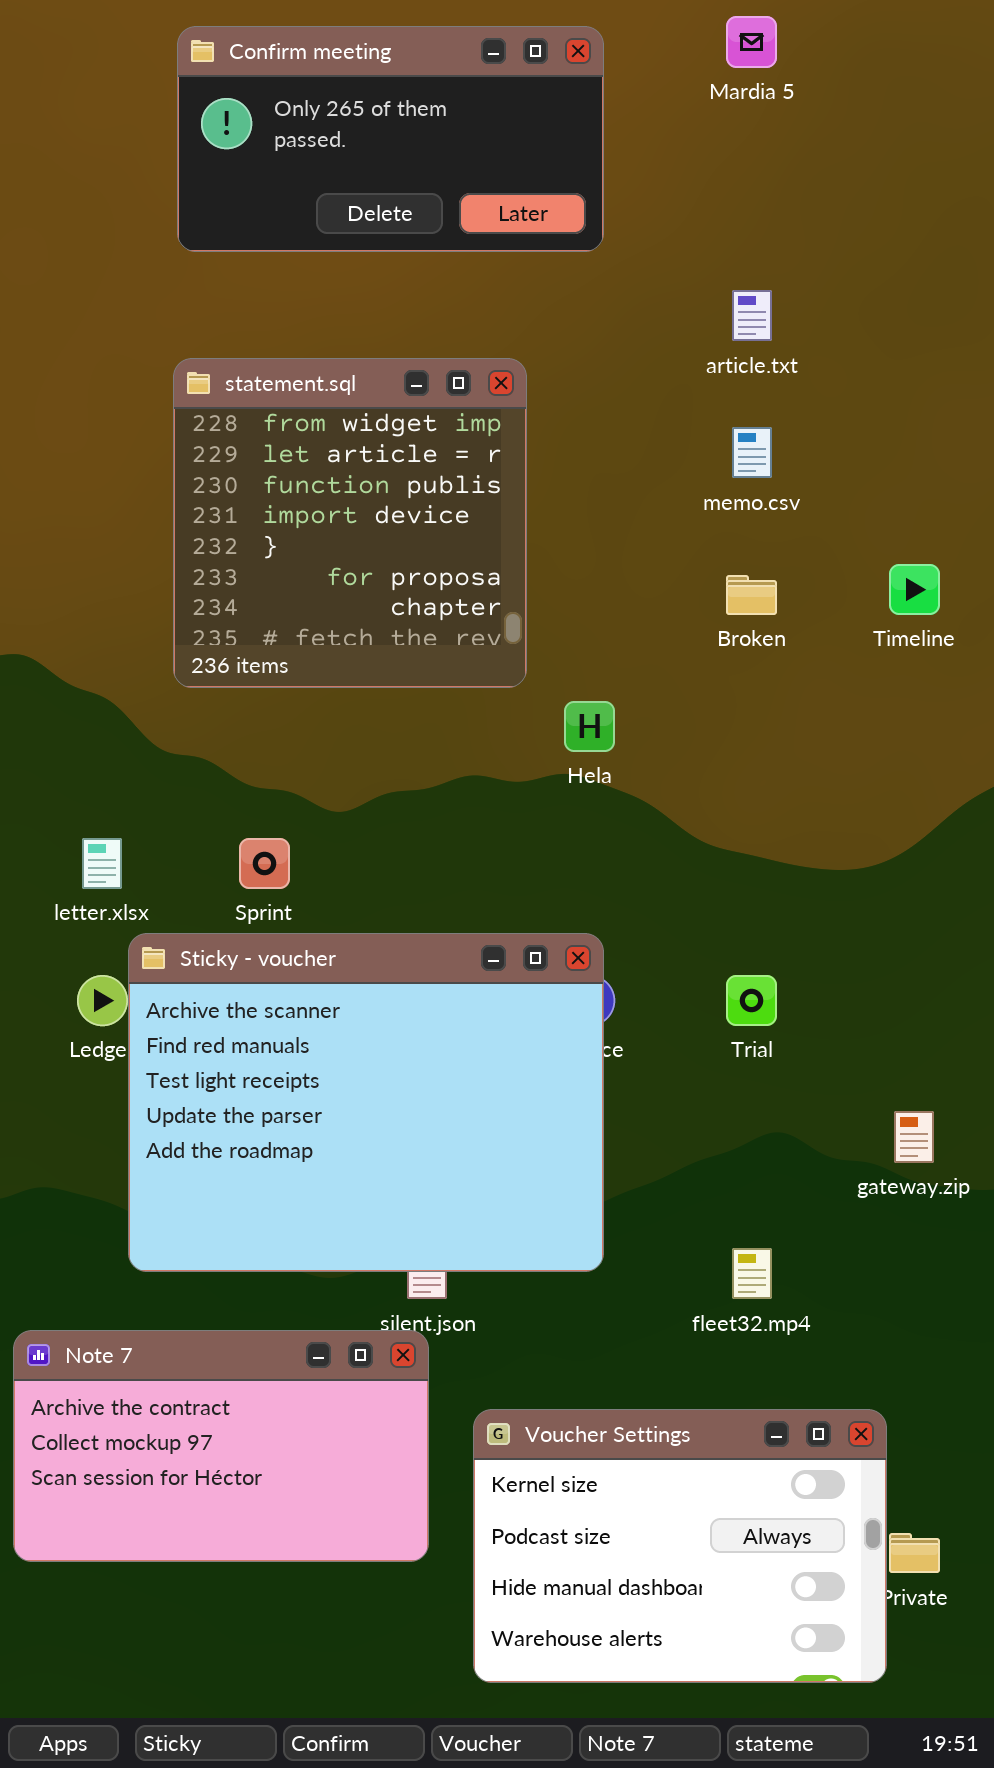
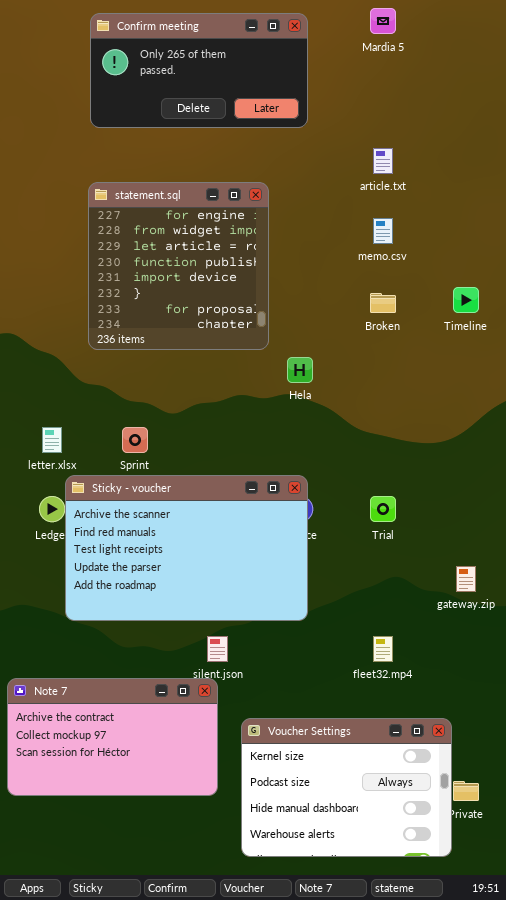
statement.sql: [173,358,527,688] -> [88,182,269,350], scrolled up 1 row
Sticky - voucher: [128,933,604,1272] -> [65,475,308,621], resized

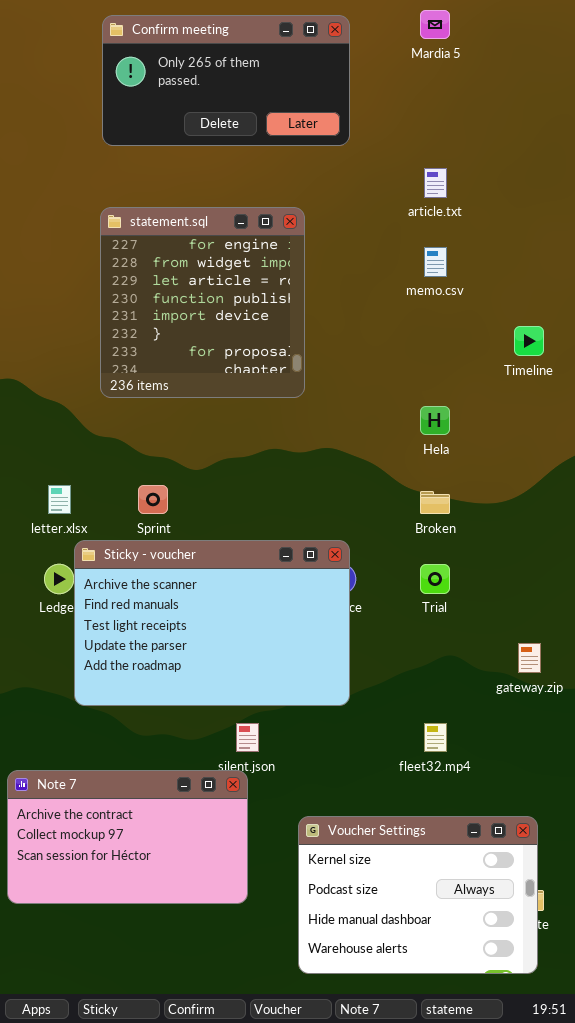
Broken: [370,293,396,313] -> [420,491,450,514], moved
Hela: [287,357,313,383] -> [420,406,450,435], moved
Voucher Settings: [241,718,452,857] -> [298,816,538,974], moved

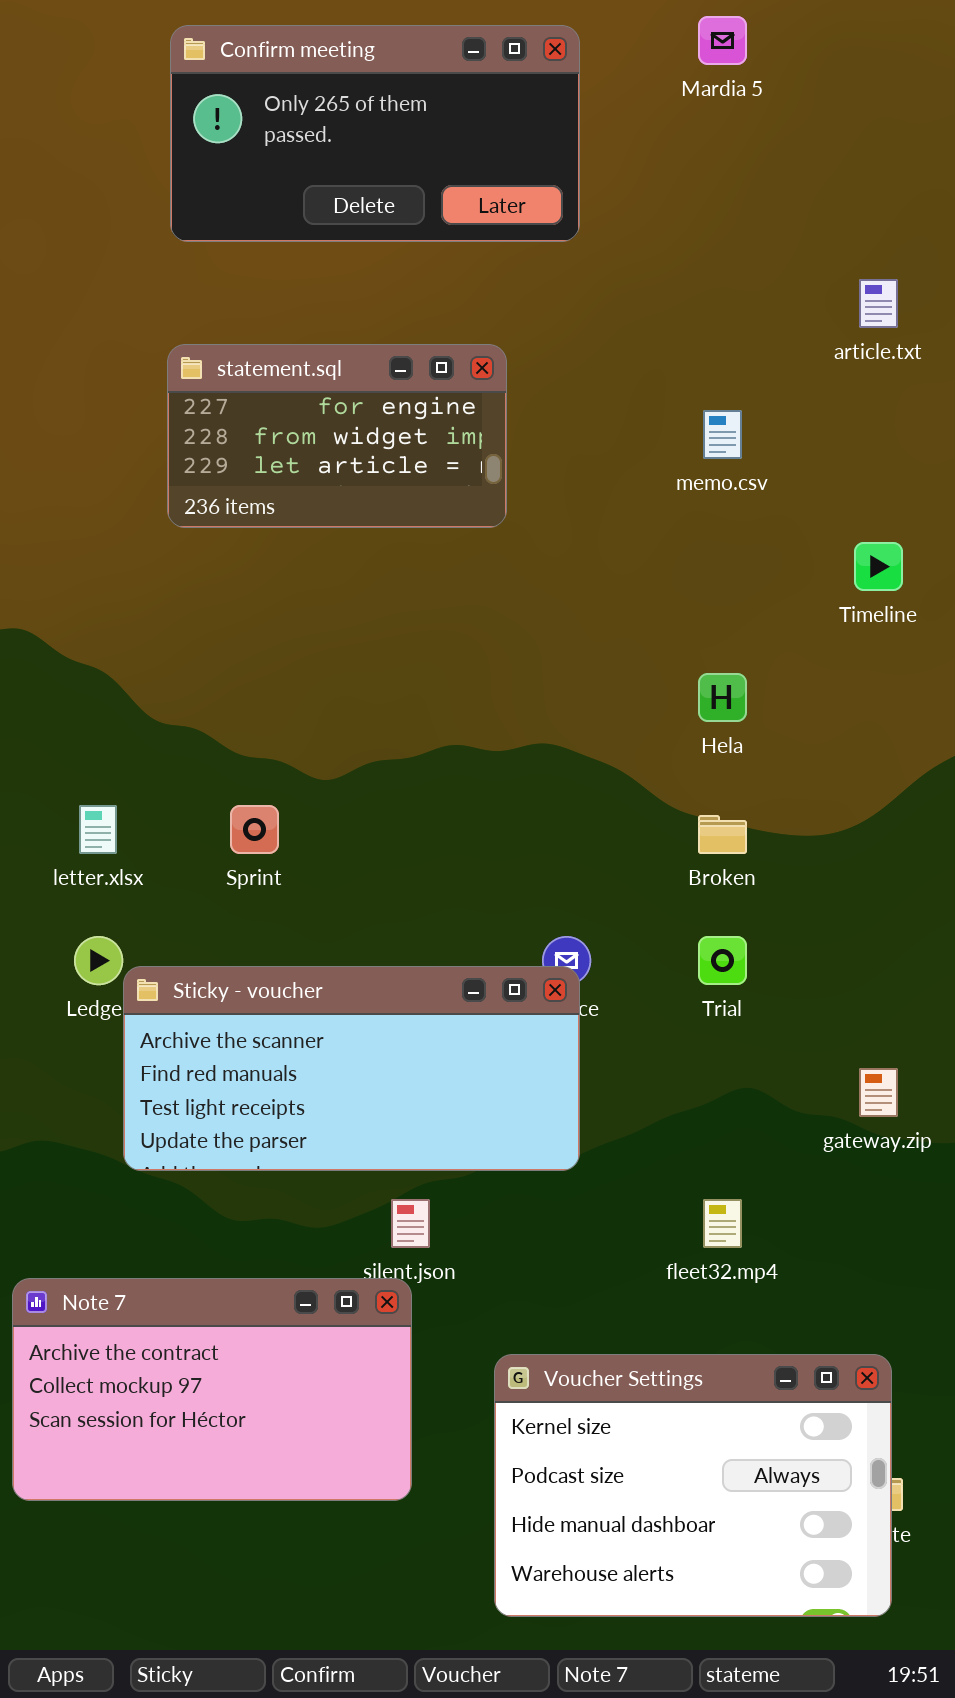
article.txt: [424,168,447,198] -> [859,279,898,328], moved
statement.sql: [100,207,305,398] -> [167,344,507,528], resized
Sticky - voucher: [74,540,350,706] -> [123,966,580,1171], resized

